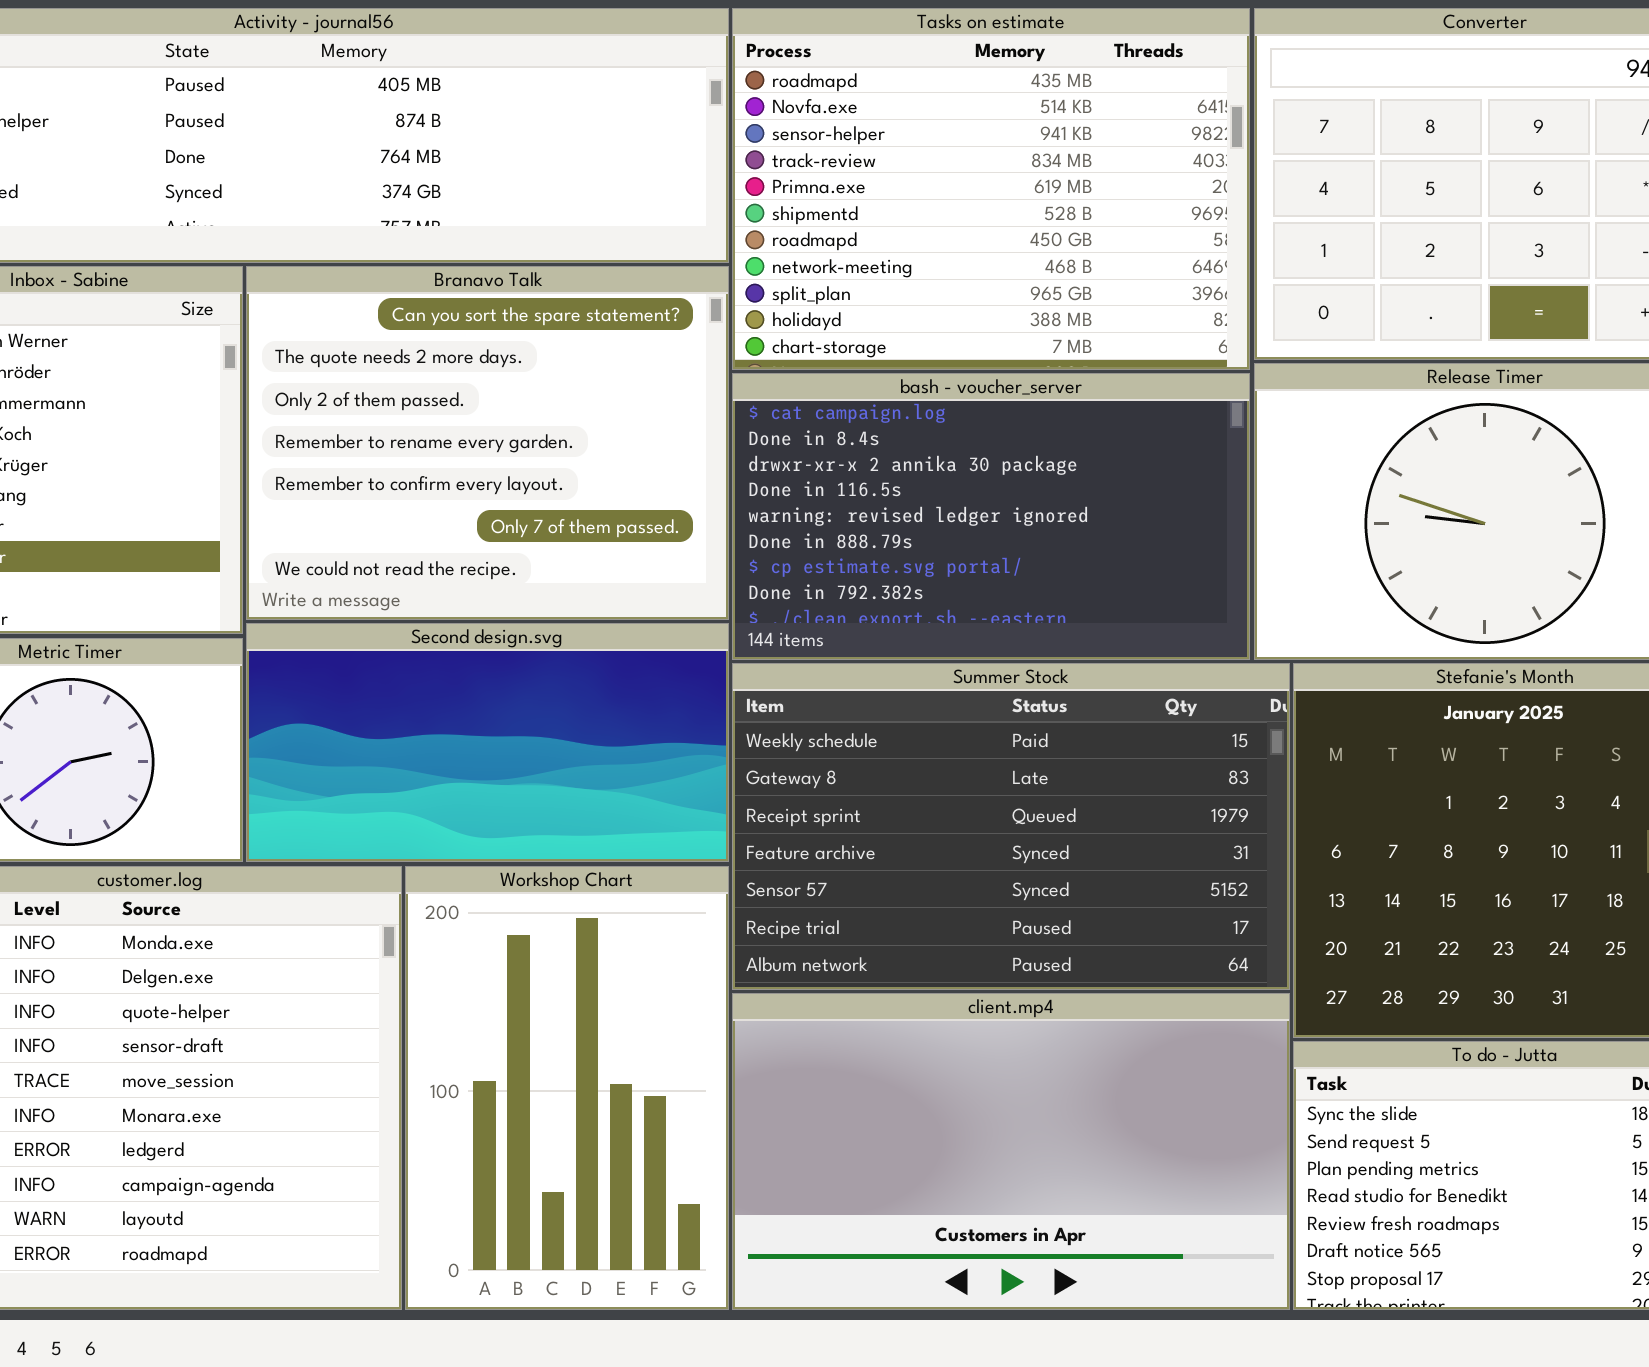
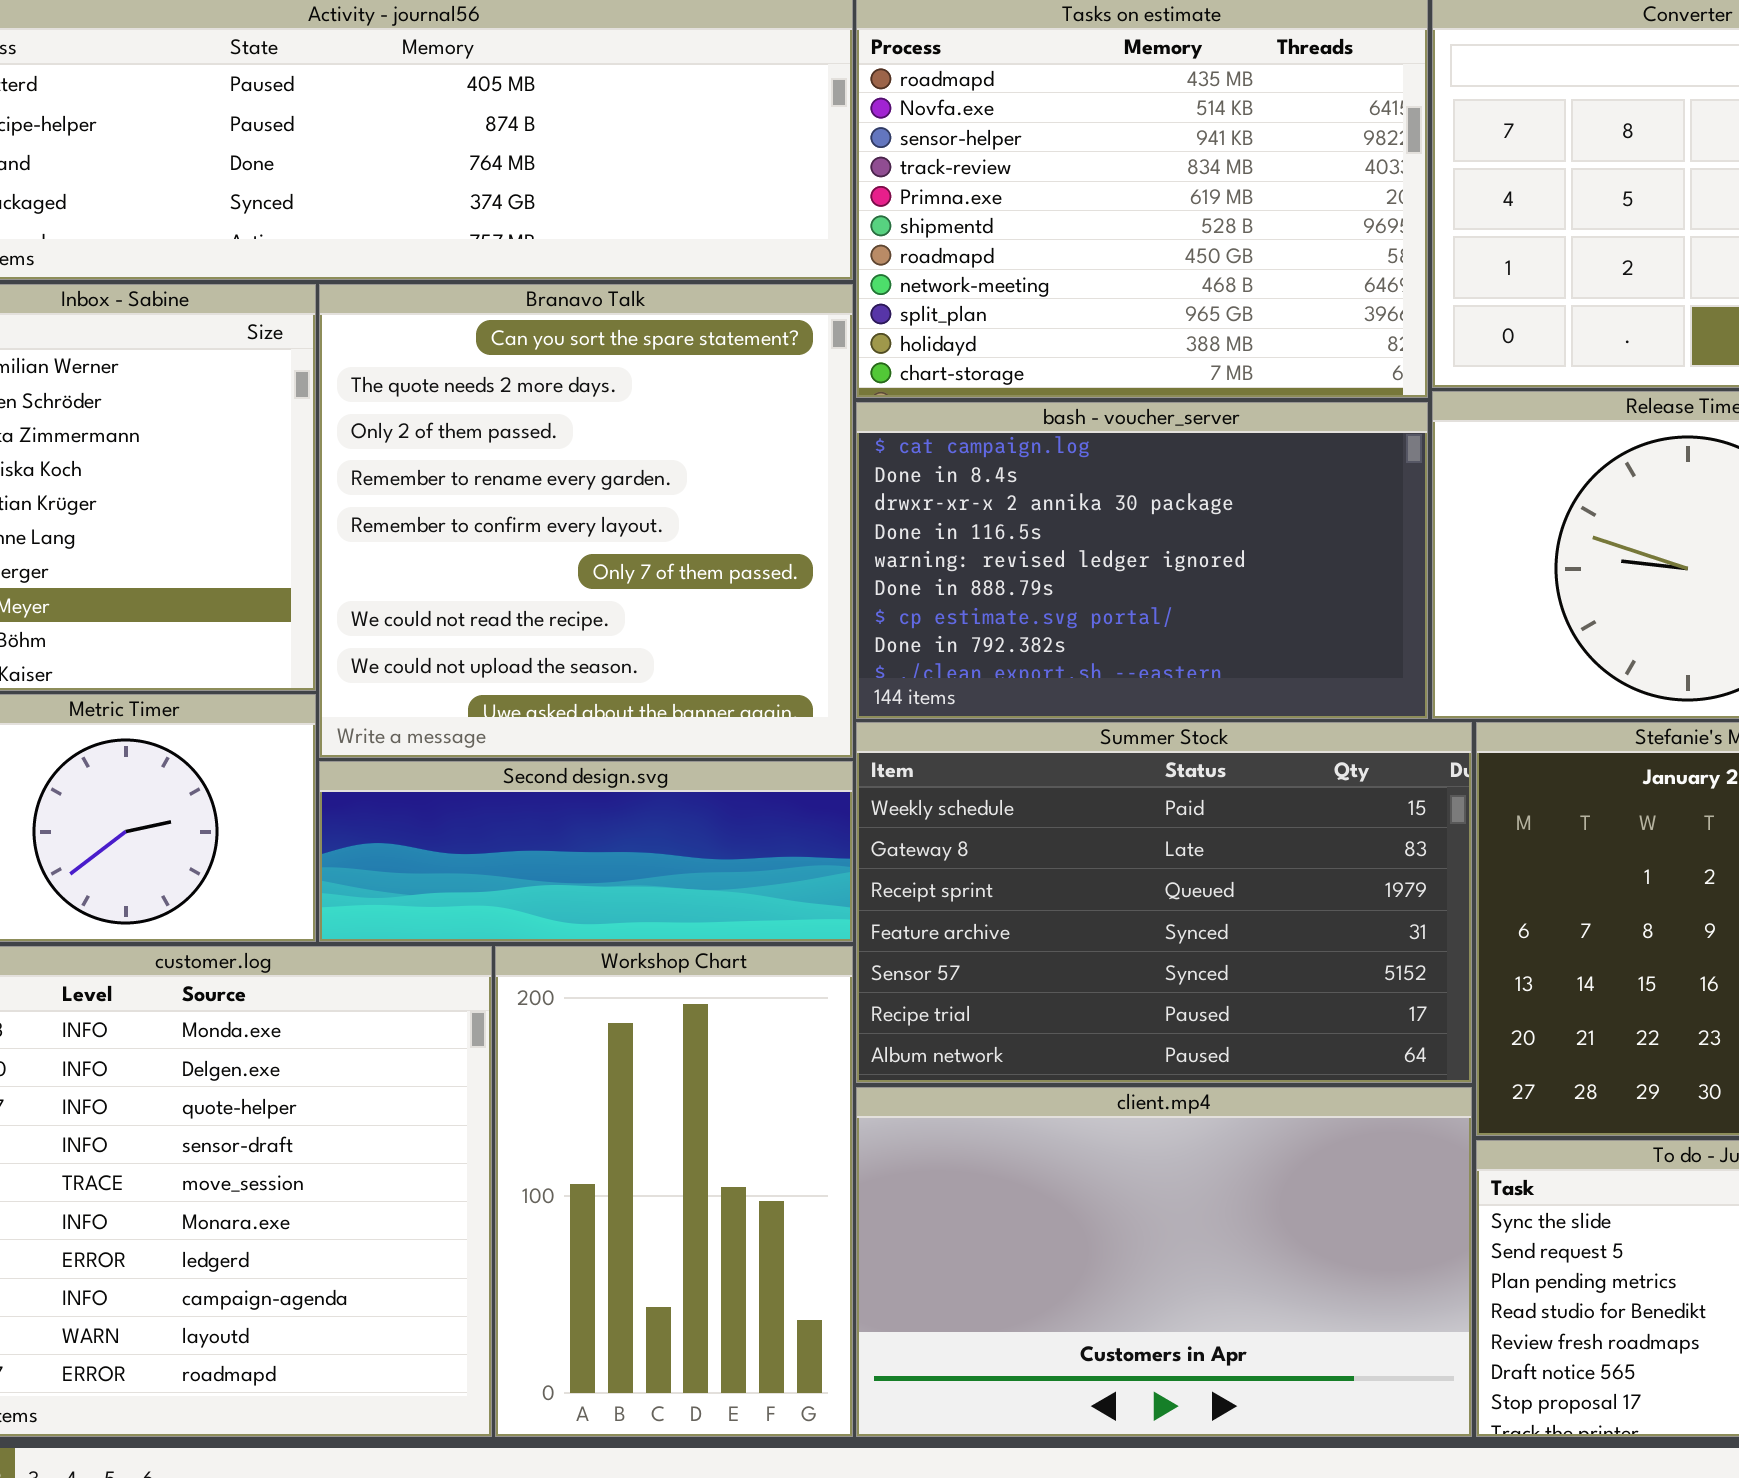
Branavo Talk: [246,266,729,620] -> [319,284,853,758], resized
Second design.svg: [246,623,729,862] -> [319,761,853,942], resized

